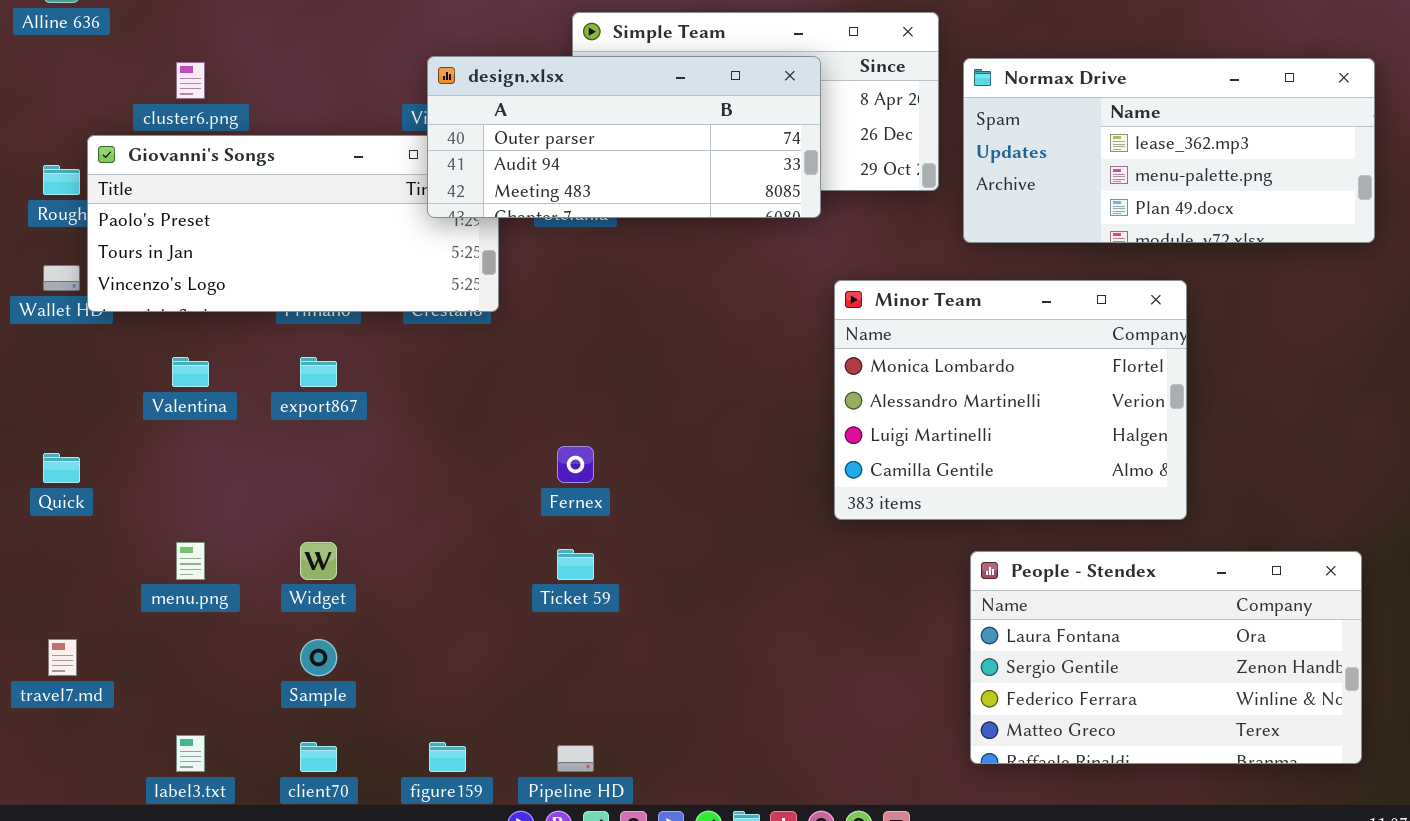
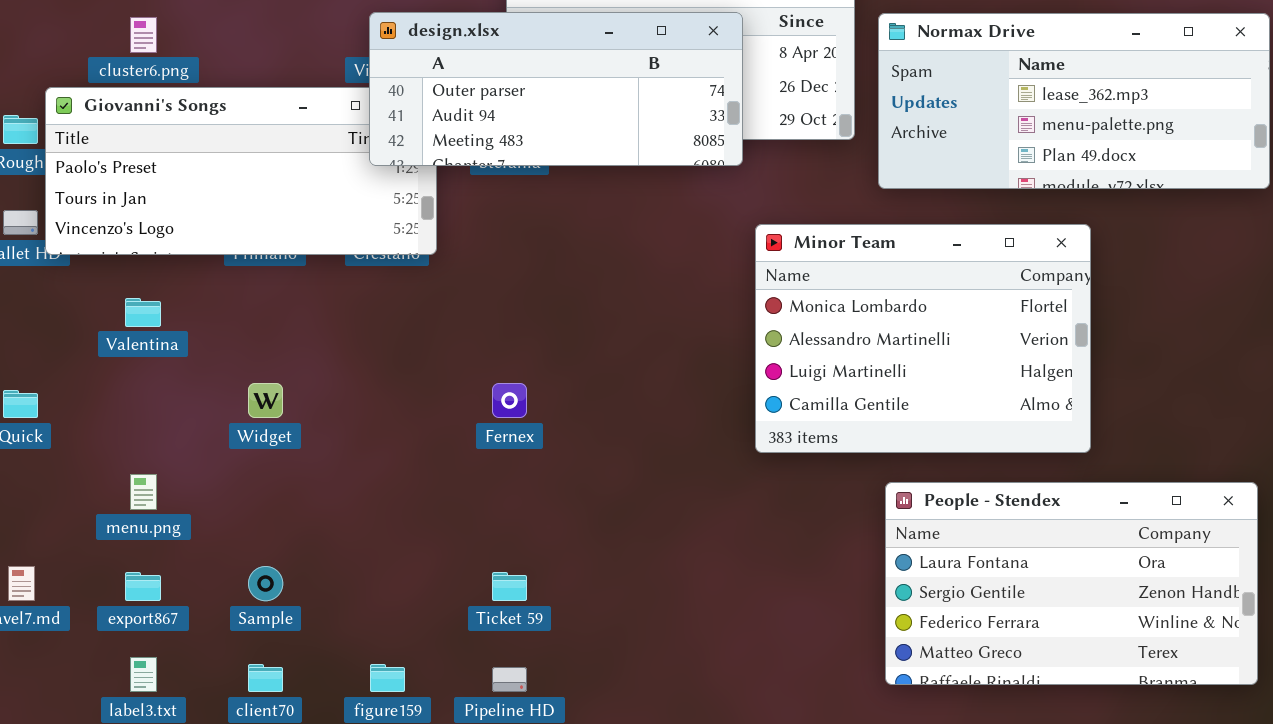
export867: [300,357,337,387] -> [125,572,161,601], moved
Widget: [300,542,337,580] -> [248,383,283,418], moved
Ticket 59: [557,549,594,580] -> [492,572,527,601], moved

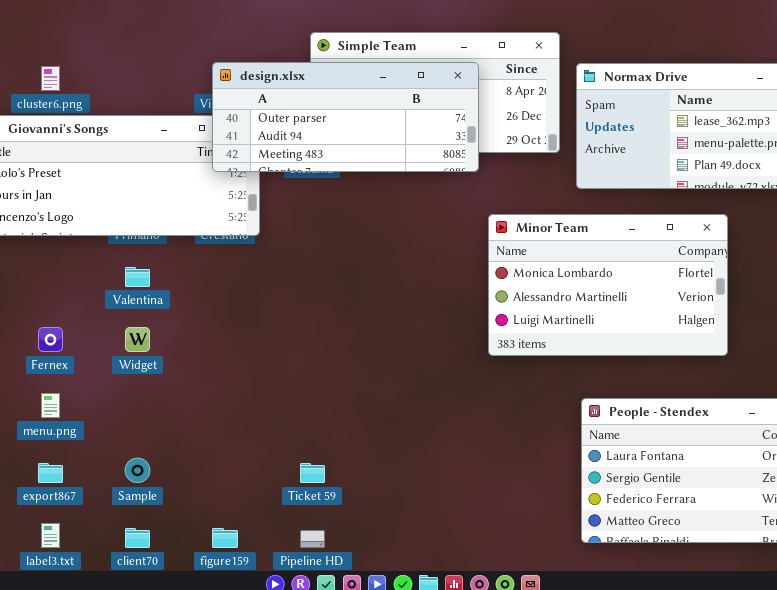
Minor Team: [755,224,1091,453] -> [488,214,728,356], resized
Valentina: [125,298,161,327] -> [125,267,150,287], moved
Fernex: [492,383,527,418] -> [38,327,63,352], moved

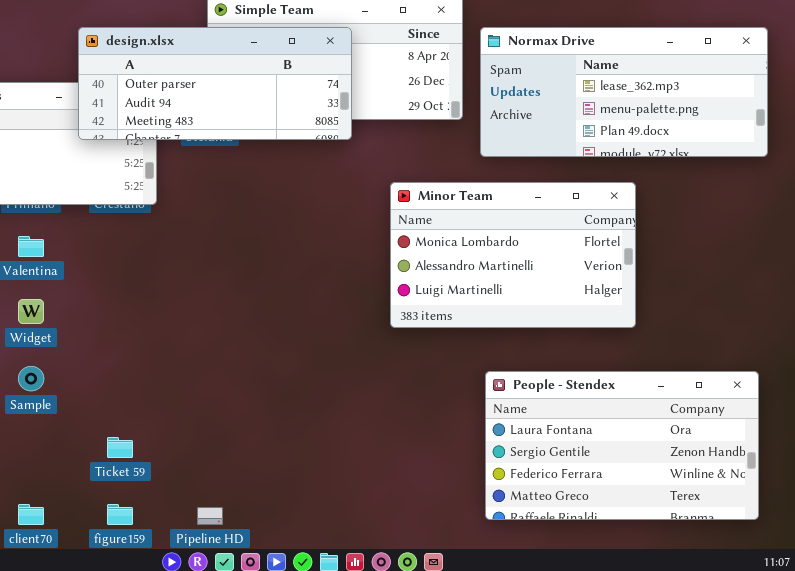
design.xlsx: [212,62,479,172] -> [78,27,352,140], moved
Sample: [125,458,150,483] -> [18,366,44,391], moved
Ticket 59: [300,463,325,483] -> [107,437,133,458], moved

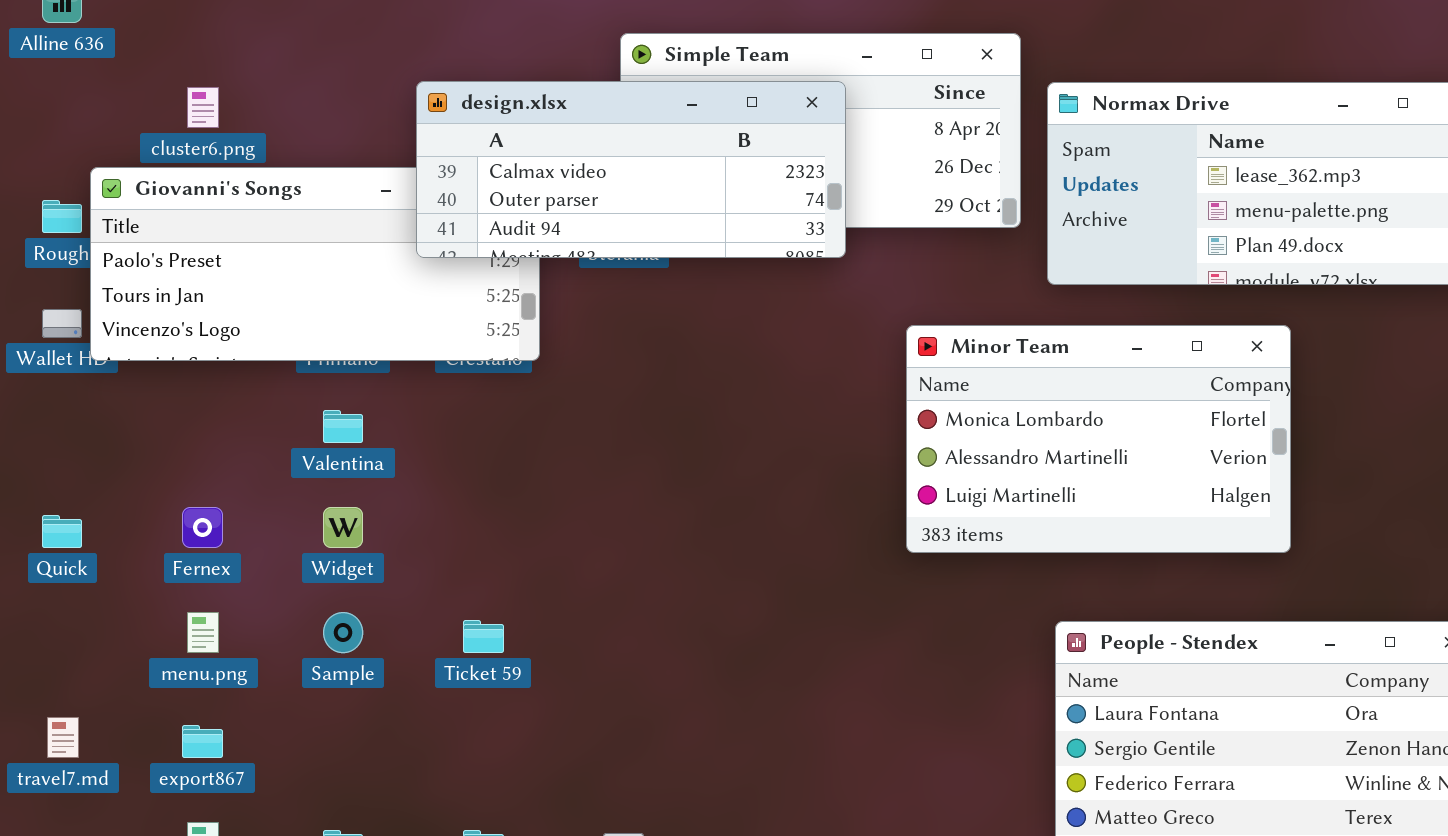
design.xlsx: [78,27,352,140] -> [416,81,846,258], scrolled up 1 row
Ticket 59: [107,437,133,458] -> [463,620,504,653], moved

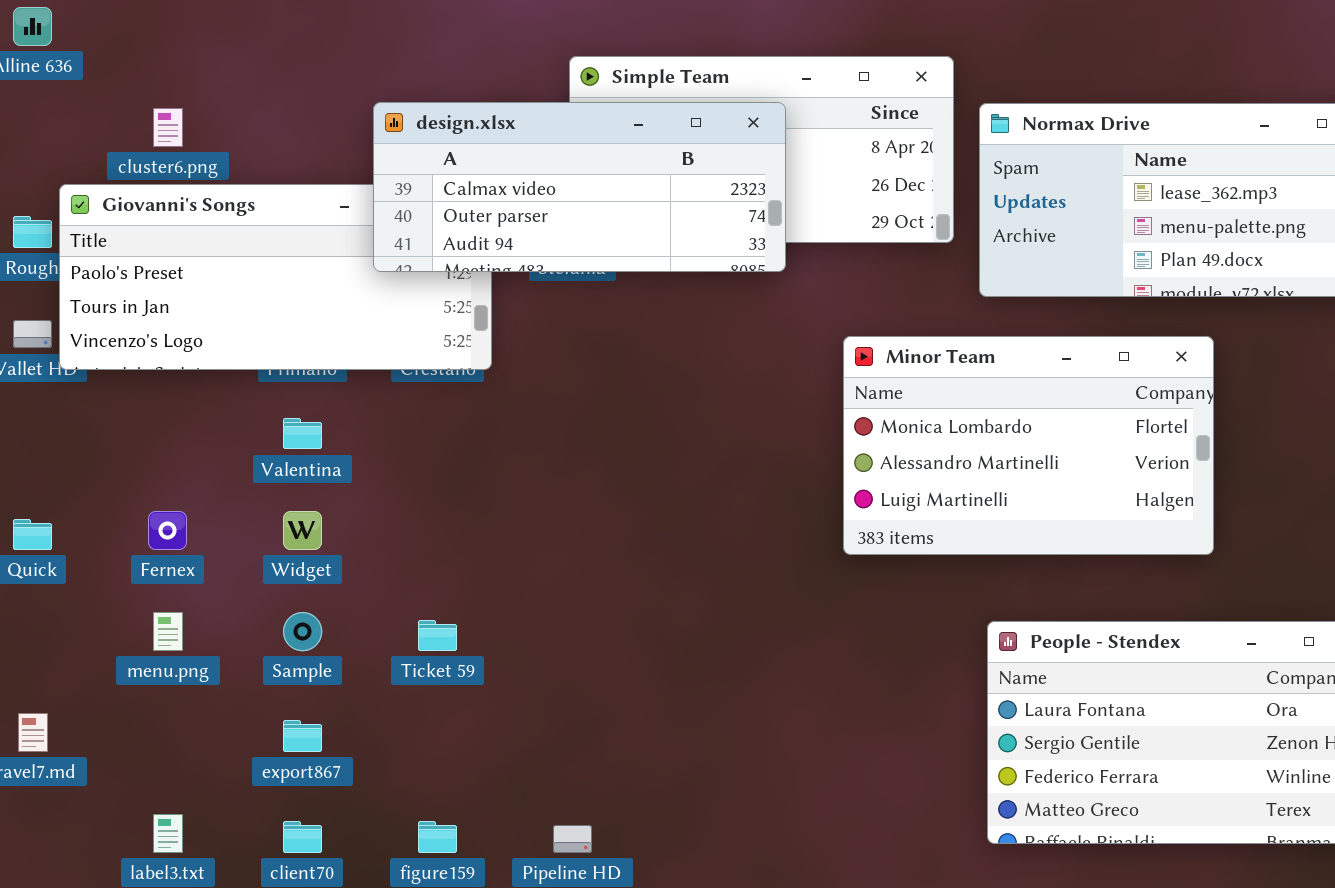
export867: [182,725,223,758] -> [283,720,322,752], moved

